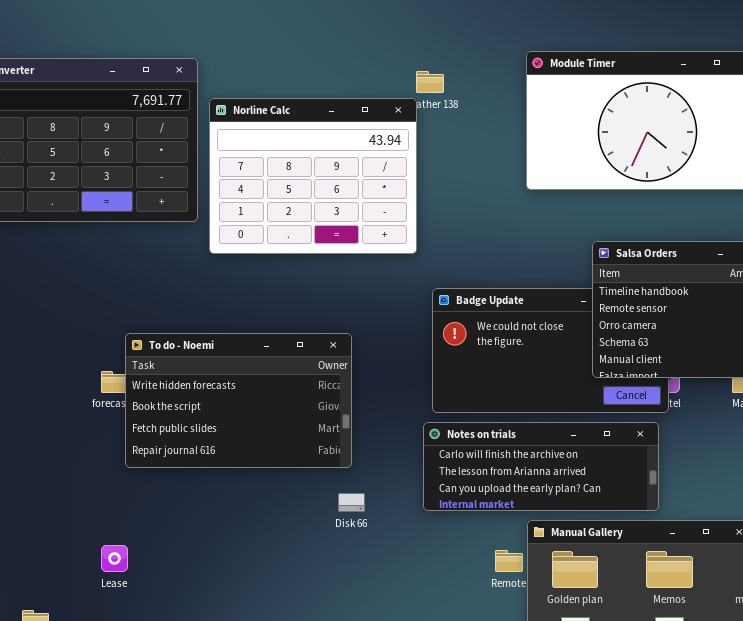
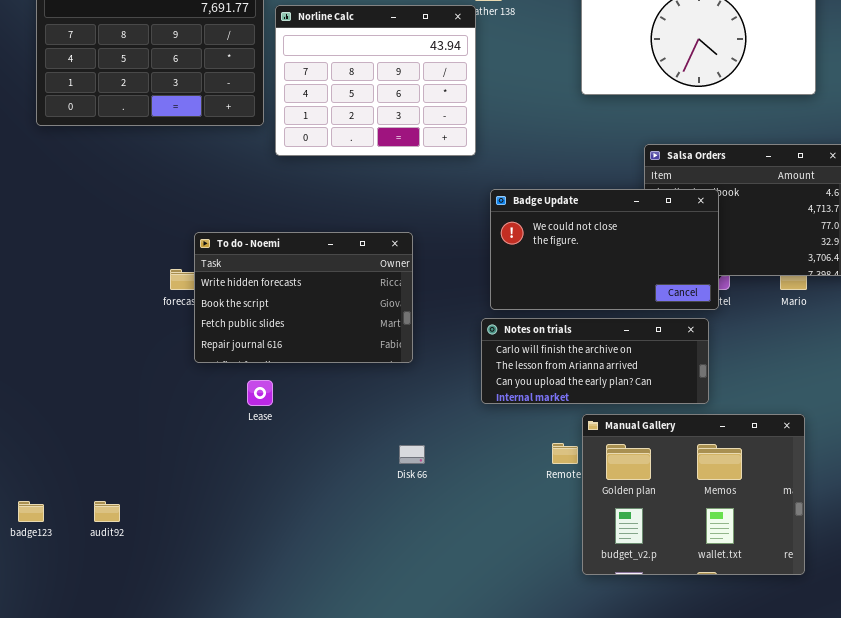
Badge Update: [432,288,669,413] -> [490,189,719,310], raised
Disk 66: [338,493,365,512] -> [399,445,425,464], moved
Lease: [101,545,128,572] -> [247,380,273,406], moved

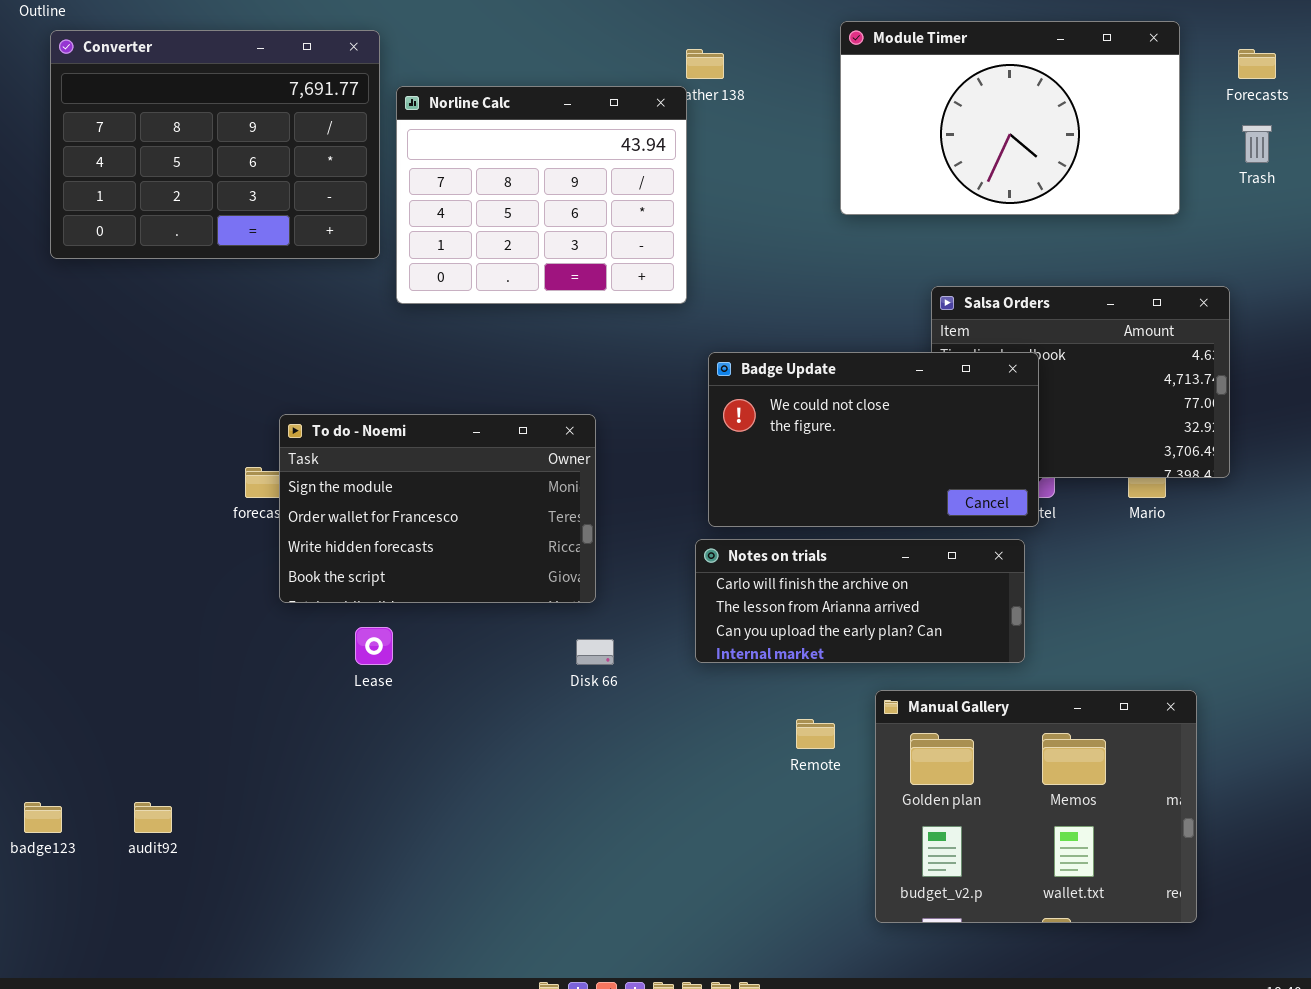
To do - Noemi: [194,232,413,363] -> [279,414,596,603], scrolled up 2 rows
Manual Gallery: [582,414,805,575] -> [875,690,1197,923], moved
Disk 66: [399,445,425,464] -> [576,639,614,665], moved

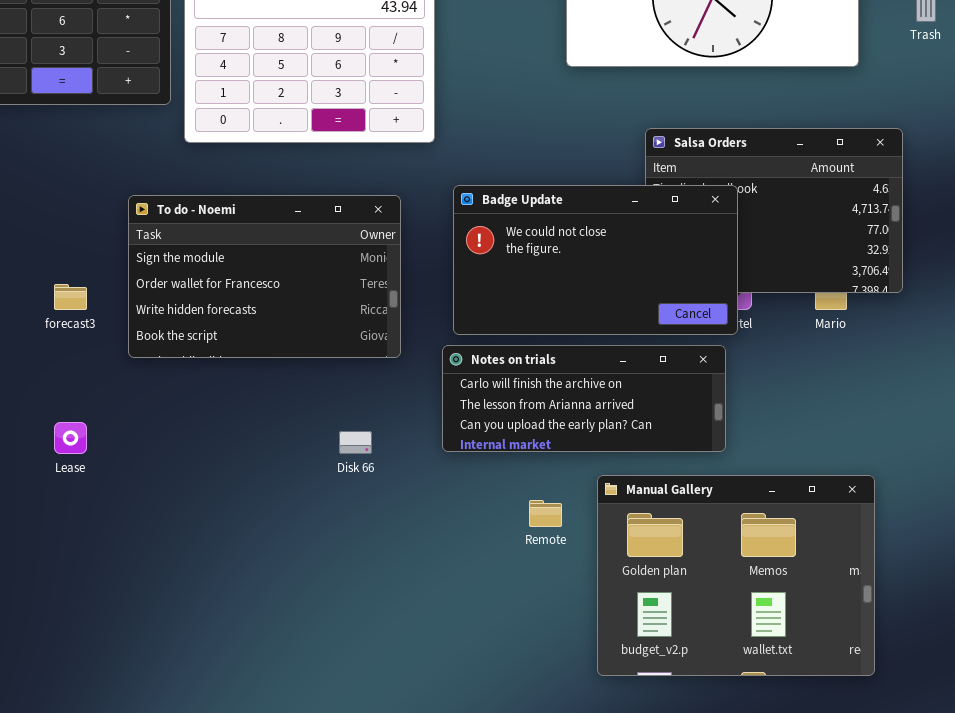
To do - Noemi: [279,414,596,603] -> [128,195,401,358], moved
Lease: [355,627,393,665] -> [54,422,87,454], moved

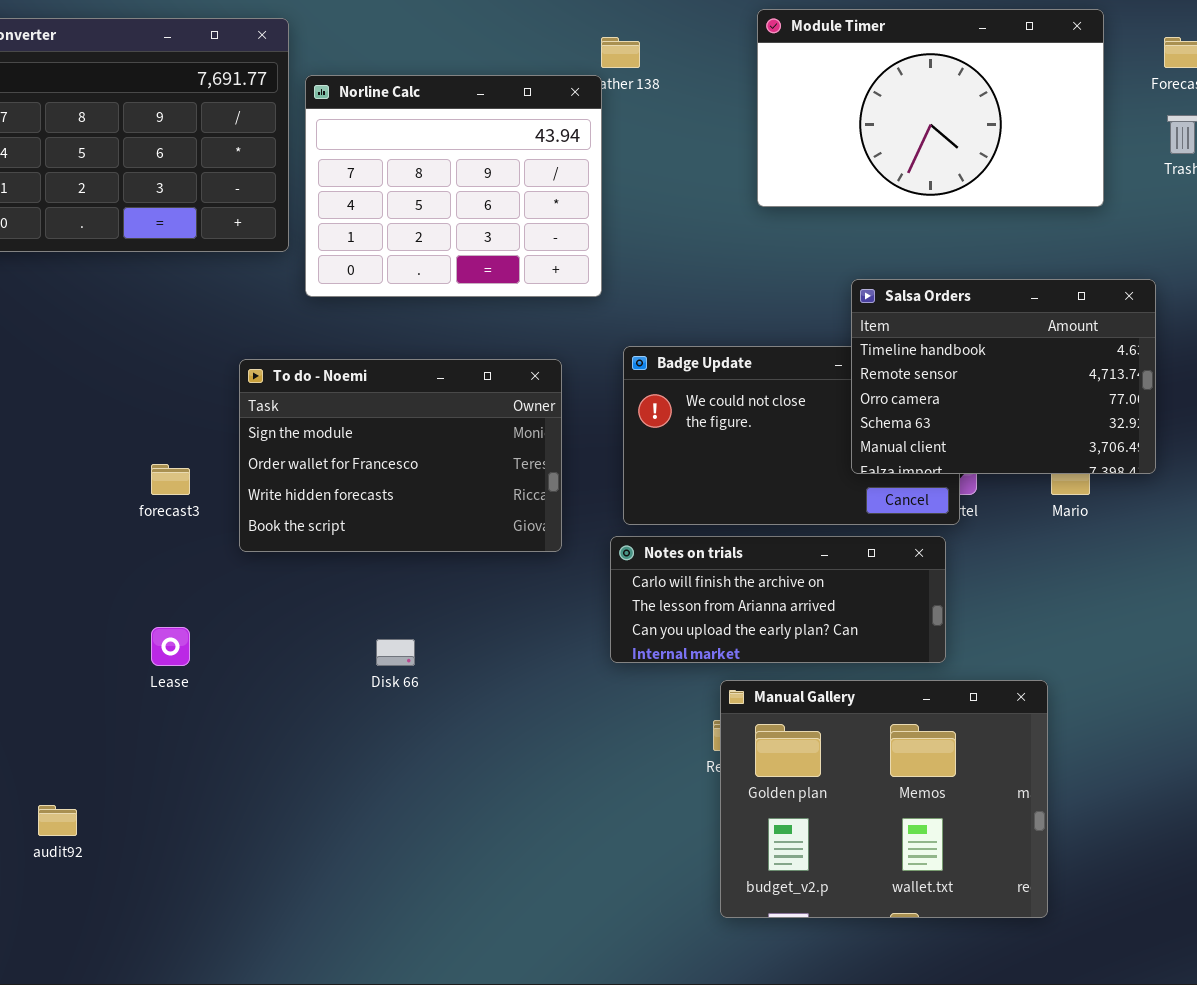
Salsa Orders: [645,128,903,293] -> [851,279,1156,474], raised
Disk 66: [339,431,372,454] -> [376,639,415,666], moved
Manual Gallery: [597,475,875,676] -> [720,680,1048,918], moved

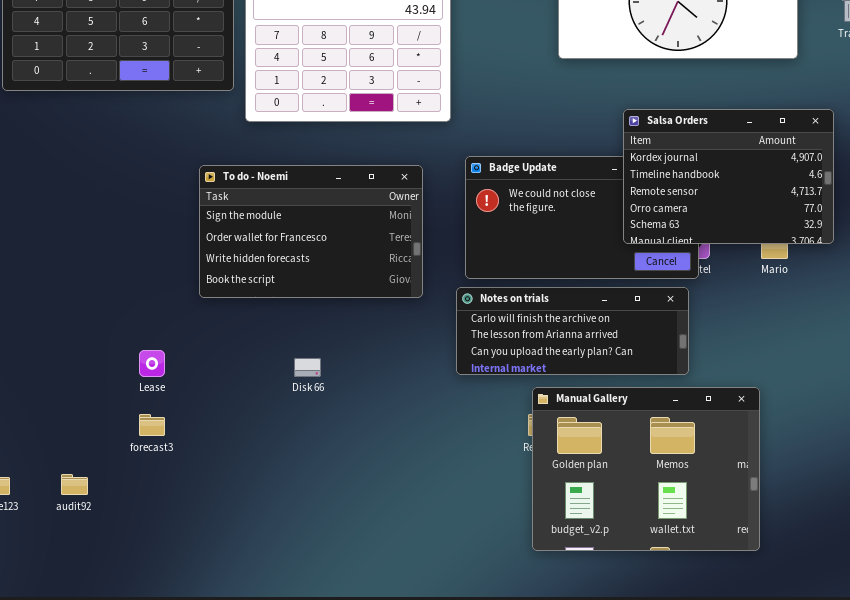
Salsa Orders: [851,279,1156,474] -> [623,109,834,244], scrolled up 1 row
forecast3: [151,464,190,495] -> [139,414,165,436], moved

